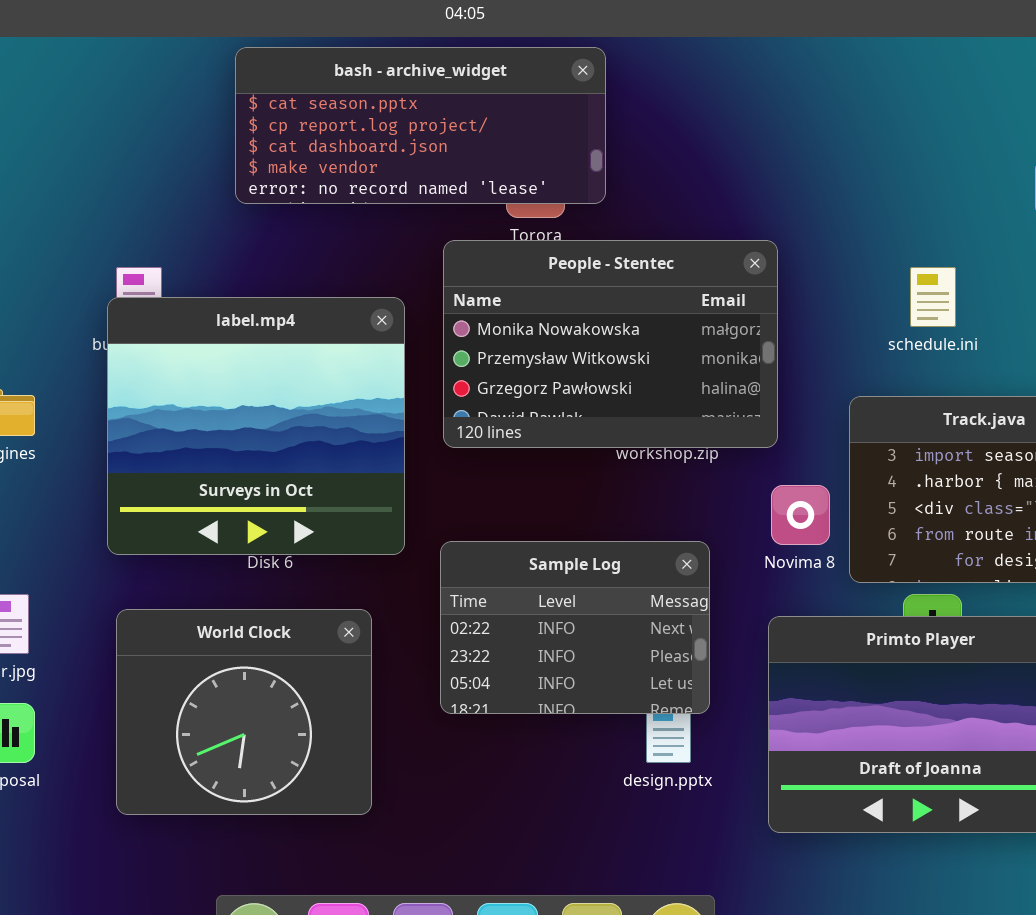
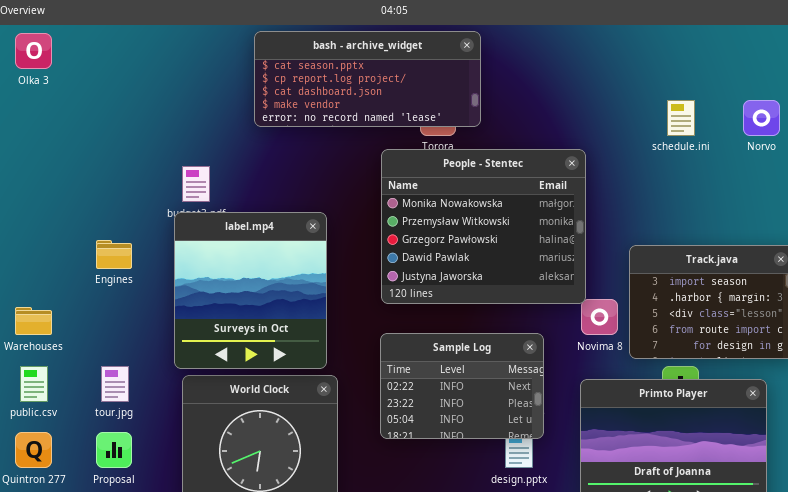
People - Stentec: [443,240,778,448] -> [381,149,586,304], resized
schedule.ini: [910,267,956,327] -> [667,100,695,136], moved
label.mp4: [107,297,405,555] -> [174,212,327,369], moved, resized

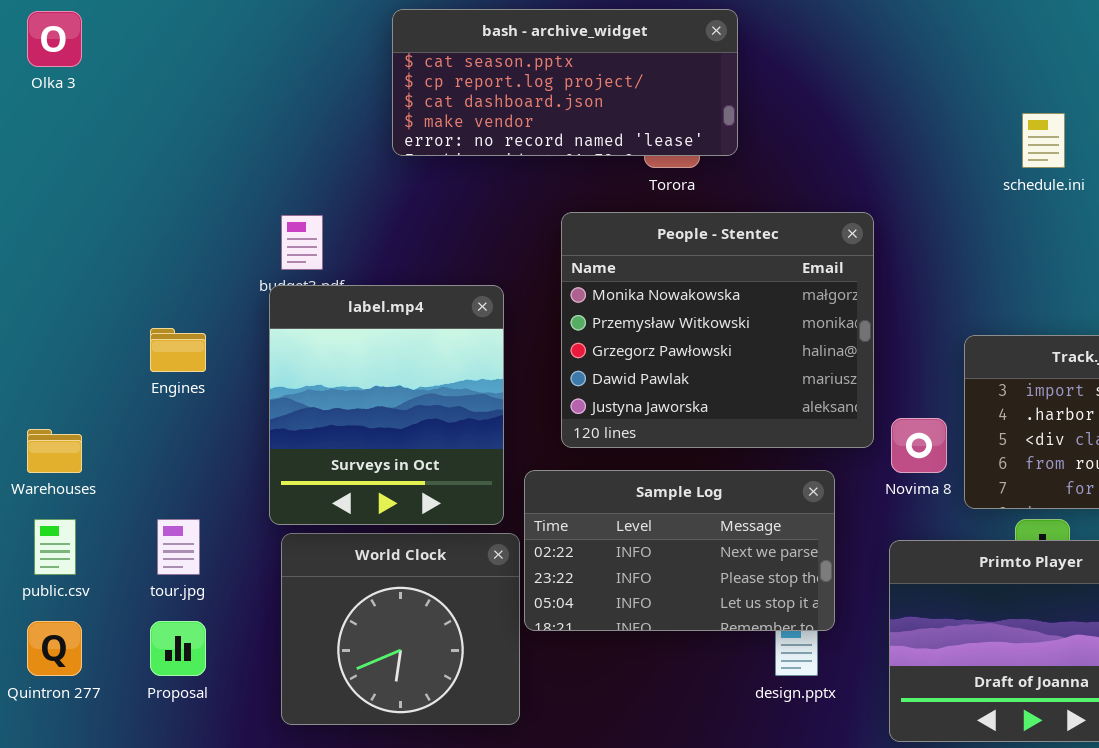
People - Stentec: [381,149,586,304] -> [561,212,874,448], moved
Sample Log: [380,333,544,439] -> [524,470,835,631], resized

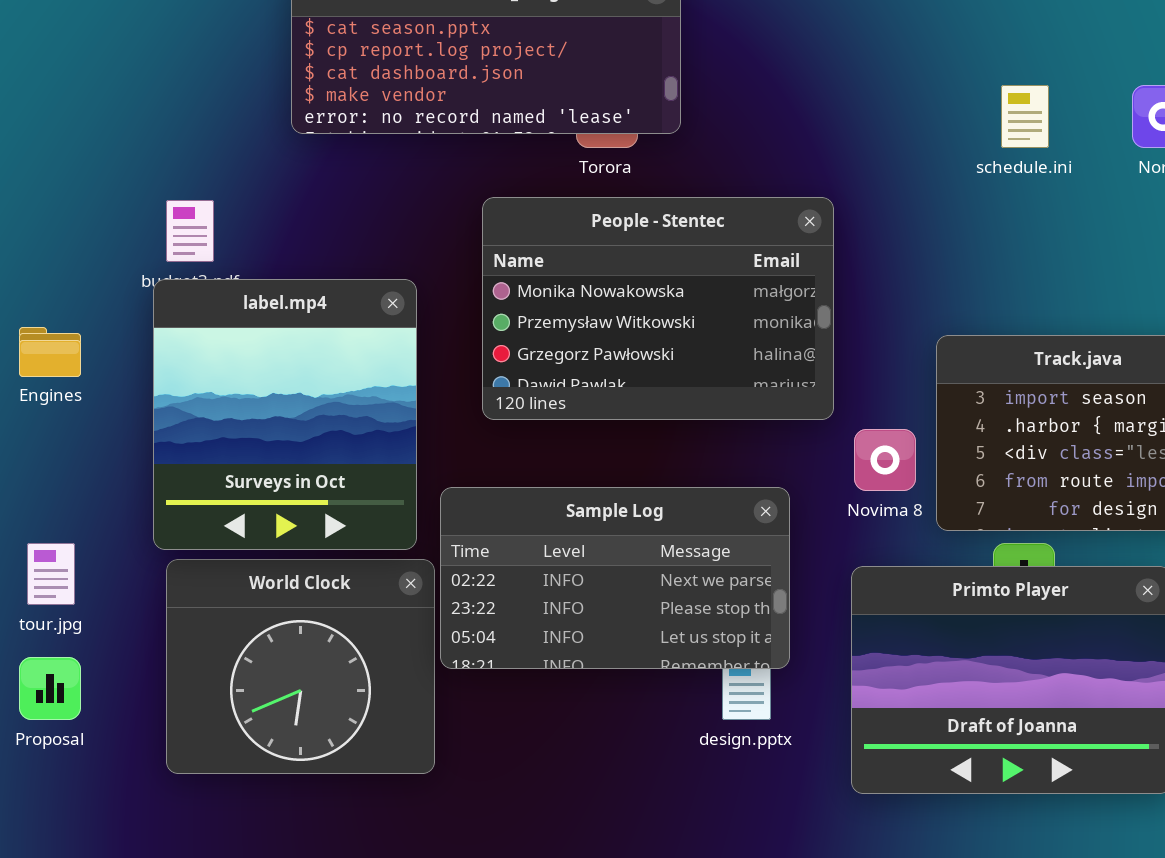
People - Stentec: [561,212,874,448] -> [482,197,834,420], resized

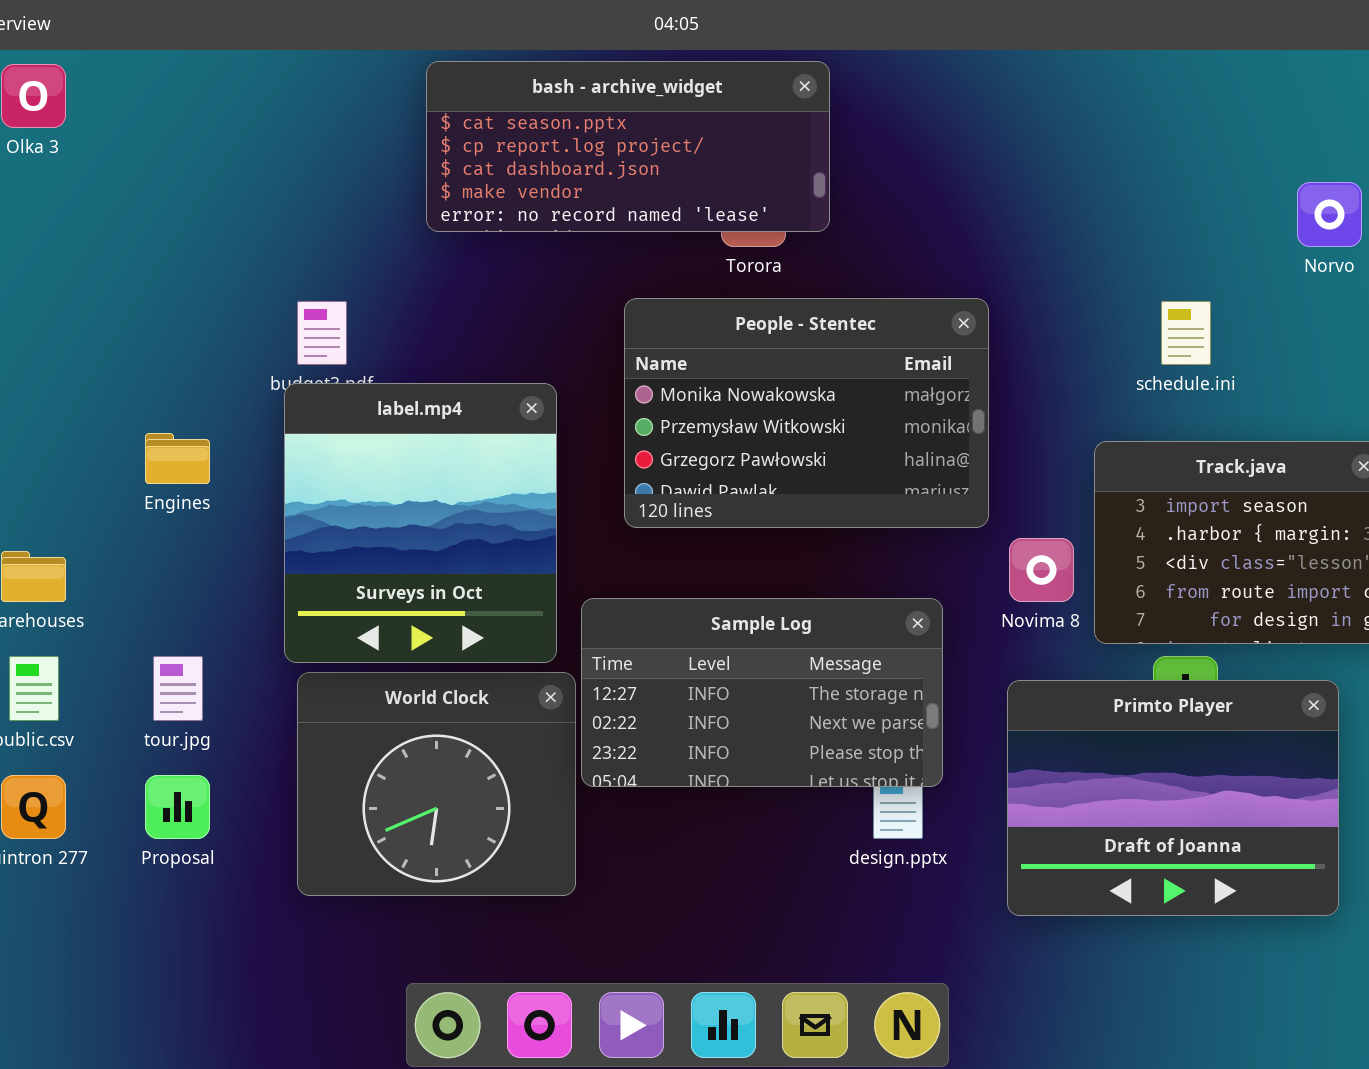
schedule.ini: [1001,85,1049,148] -> [1161,301,1211,365], moved
Sample Log: [440,487,790,669] -> [581,598,943,787], scrolled up 1 row

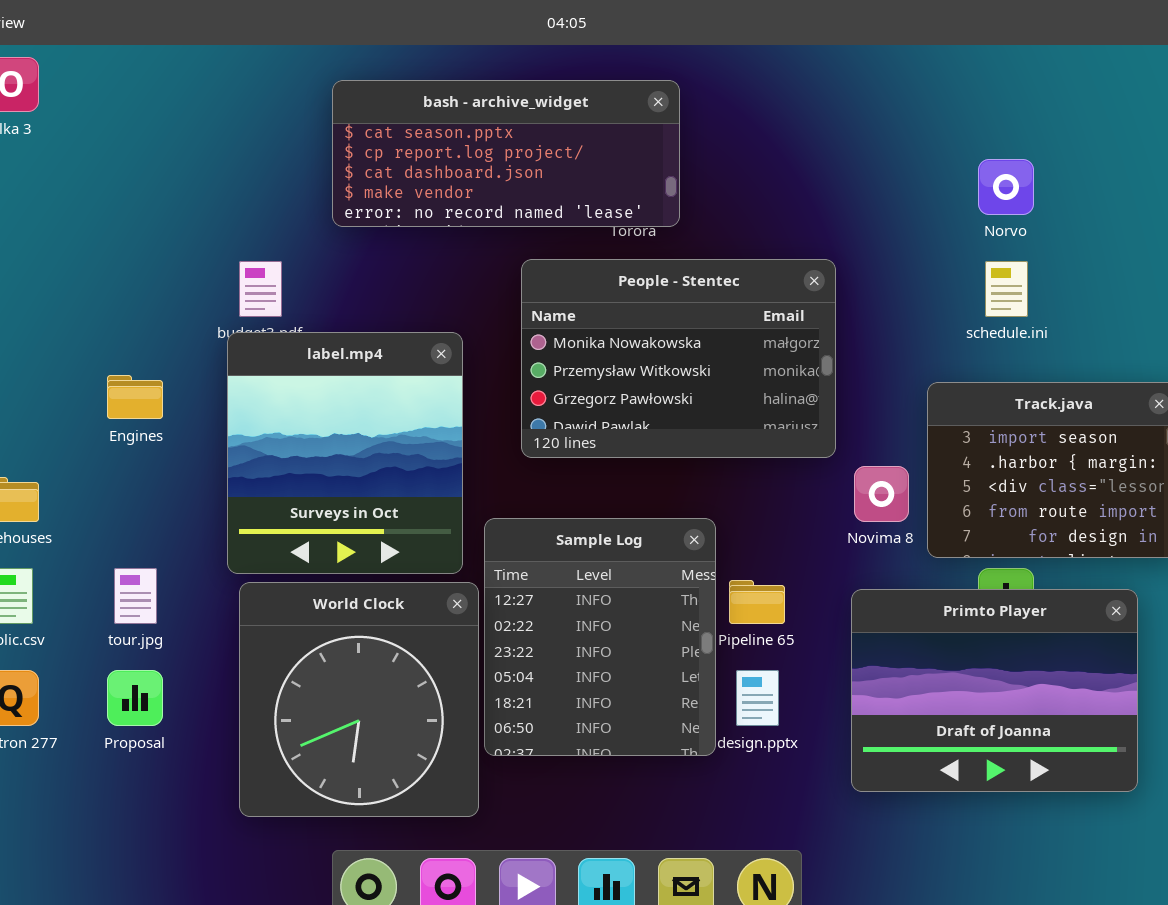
bash - archive_widget: [426,61,830,232] -> [332,80,680,227], moved
Norvo: [1297,182,1362,247] -> [978,159,1034,215], moved
Sample Log: [581,598,943,787] -> [484,518,716,756], resized
World Clock: [297,672,576,896] -> [239,582,479,817], resized

